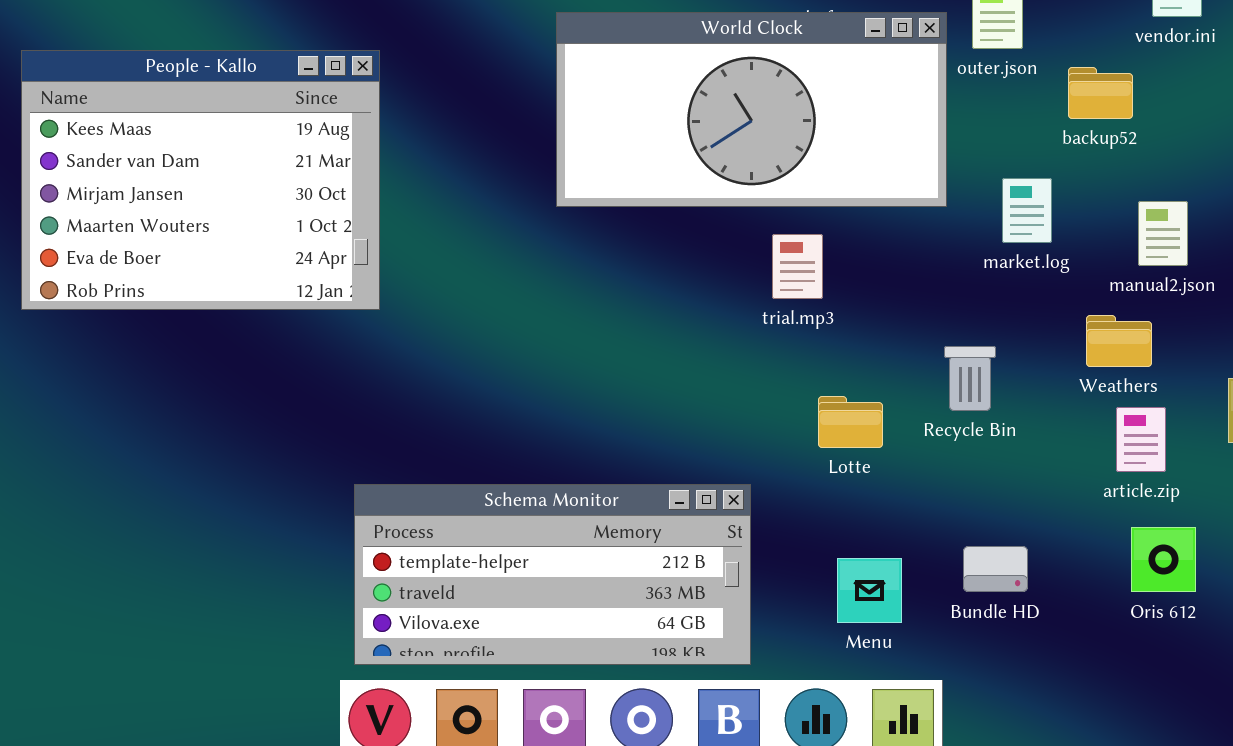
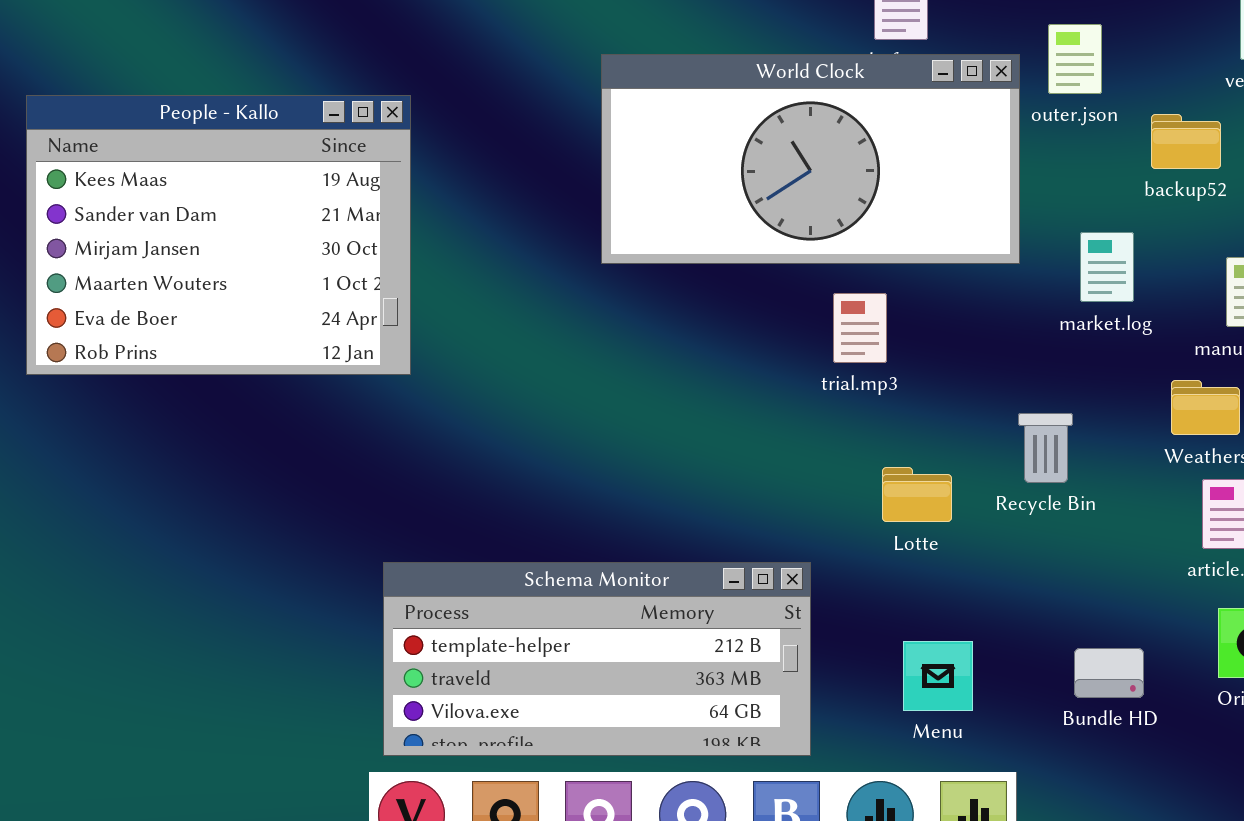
Bundle HD: [963,546,1028,592] -> [1074,648,1144,698], moved

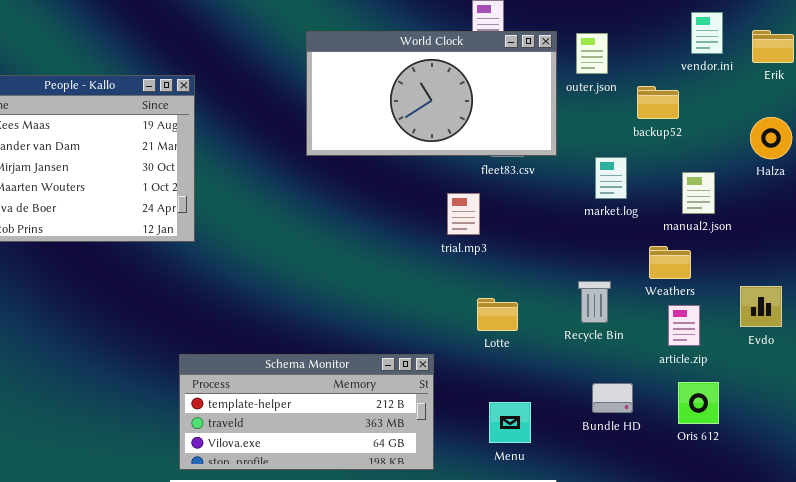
World Clock: [601,54,1020,264] -> [306,31,557,156], moved
Recycle Bin: [1018,413,1073,483] -> [578,281,611,323], moved
Bundle HD: [1074,648,1144,698] -> [592,383,633,413], moved

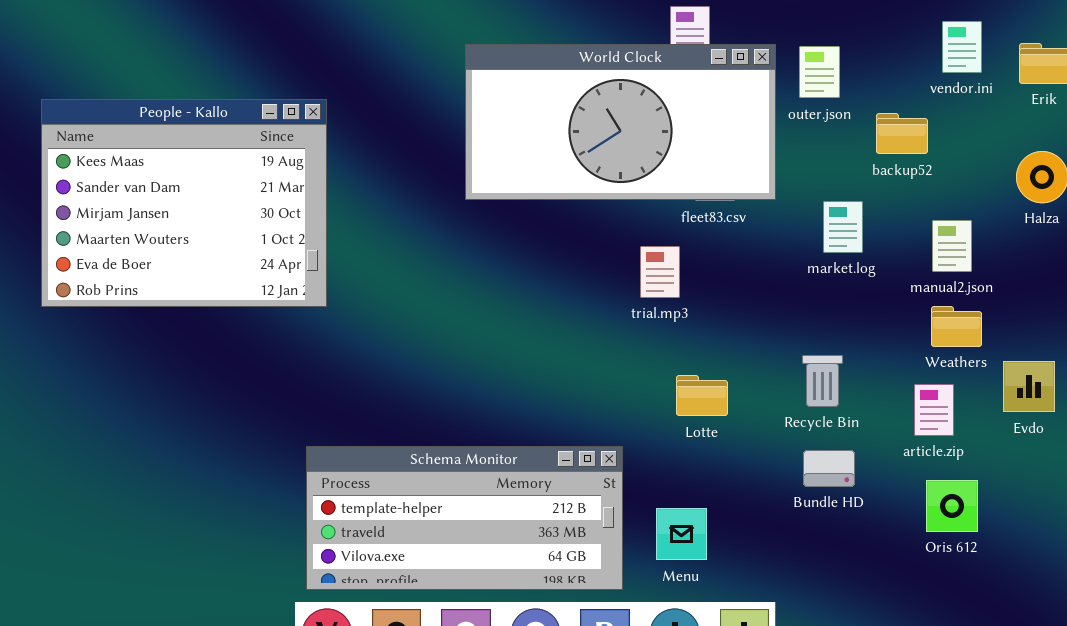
Weathers: [649,246,691,279] -> [931,306,982,347], moved
Bundle HD: [592,383,633,413] -> [803,450,855,487], moved
Menu: [489,402,531,443] -> [656,508,707,560], moved

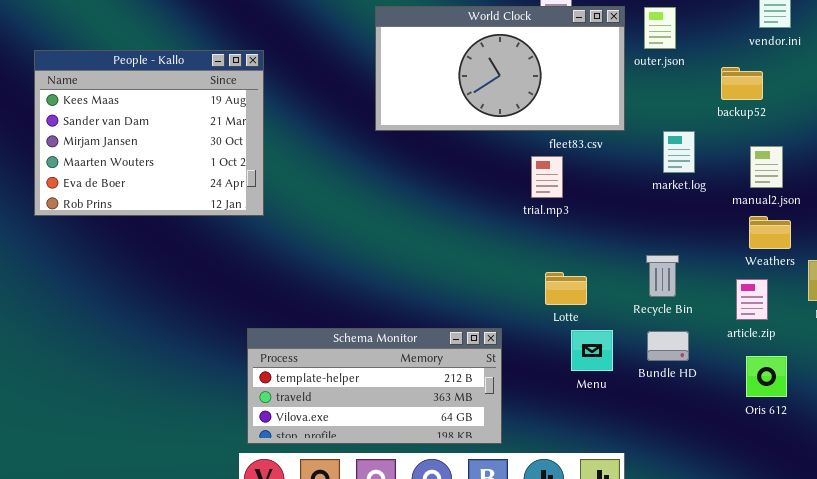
backup52: [876,113,928,154] -> [721,67,763,100], moved
trial.mp3: [640,246,680,298] -> [531,156,563,198], moved
Menu: [656,508,707,560] -> [571,330,613,371], moved

